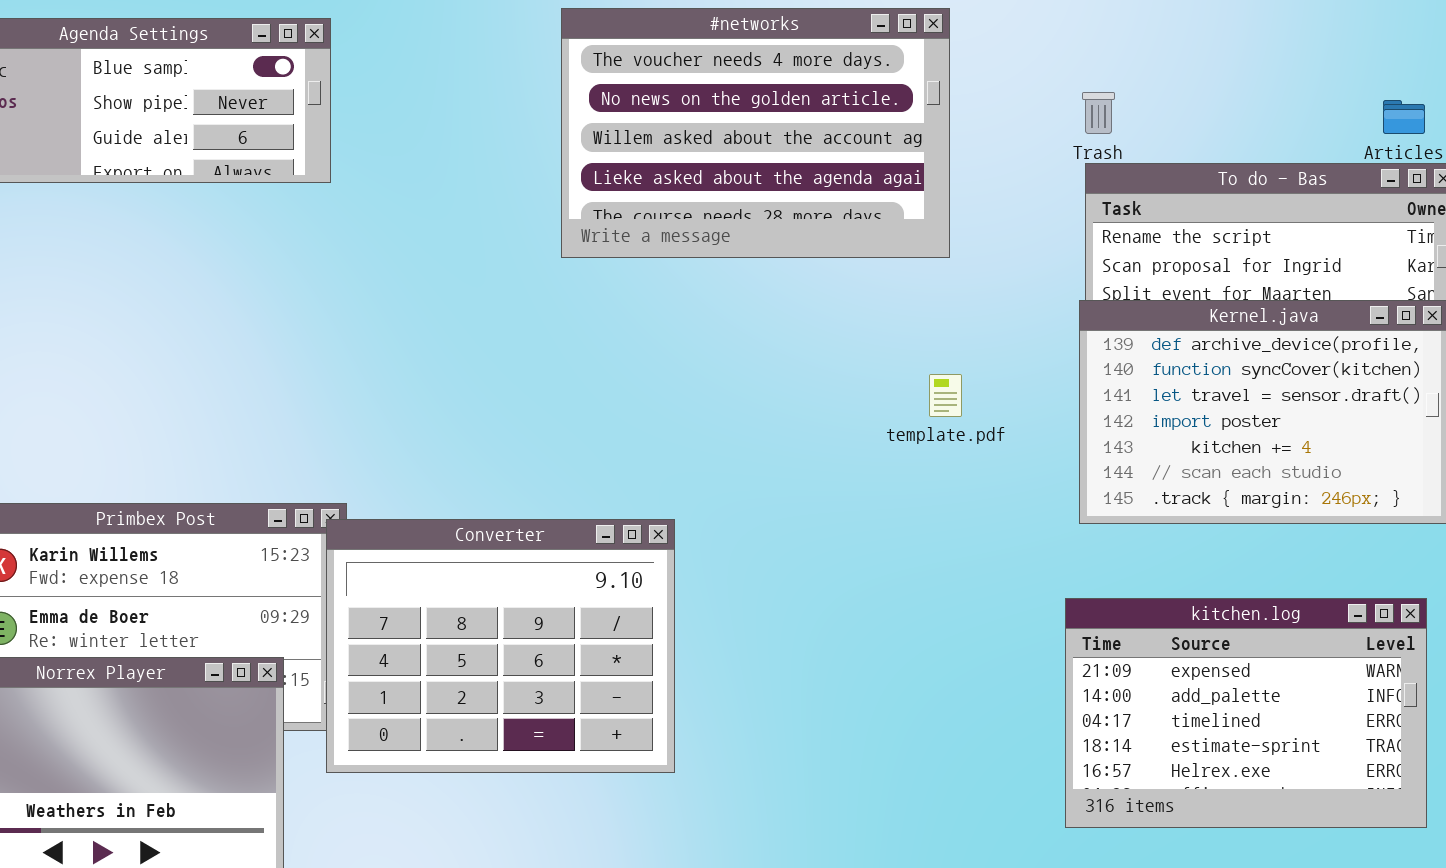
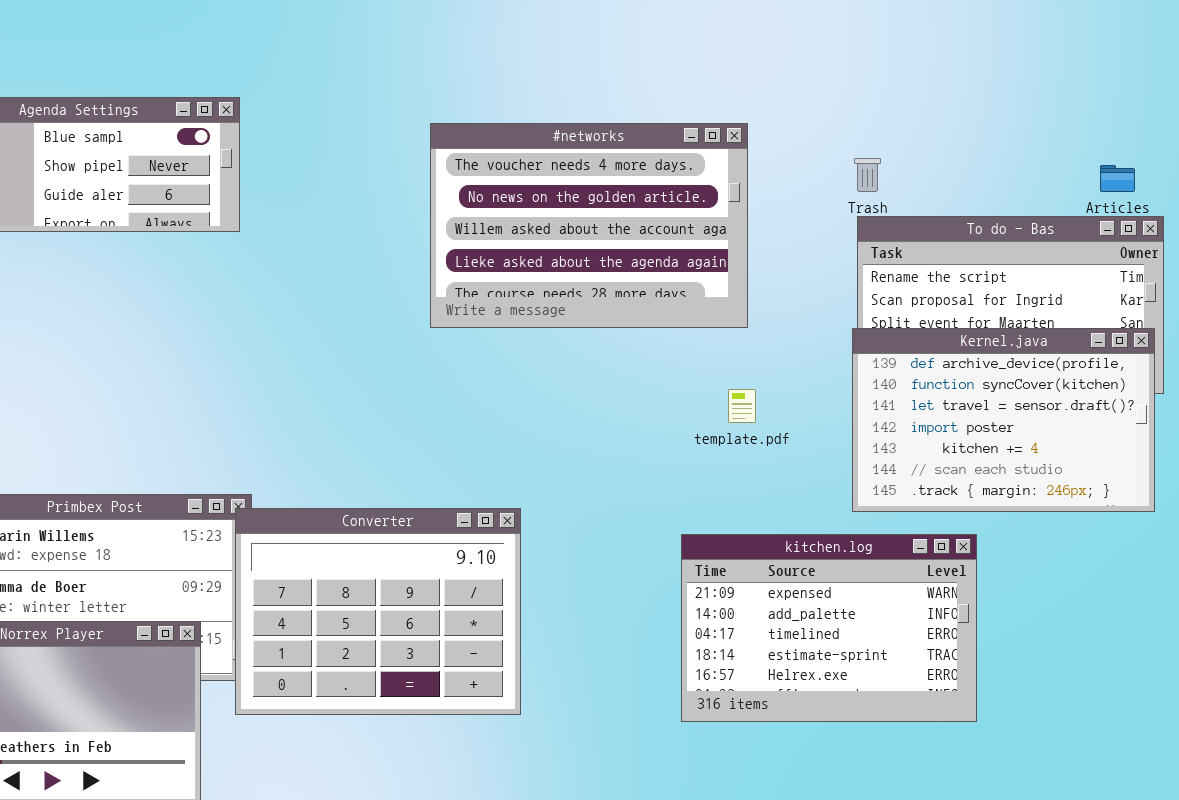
#networks: [561,8,950,258] -> [430,123,748,328], moved
kitchen.log: [1065,598,1427,828] -> [681,534,977,722], moved

